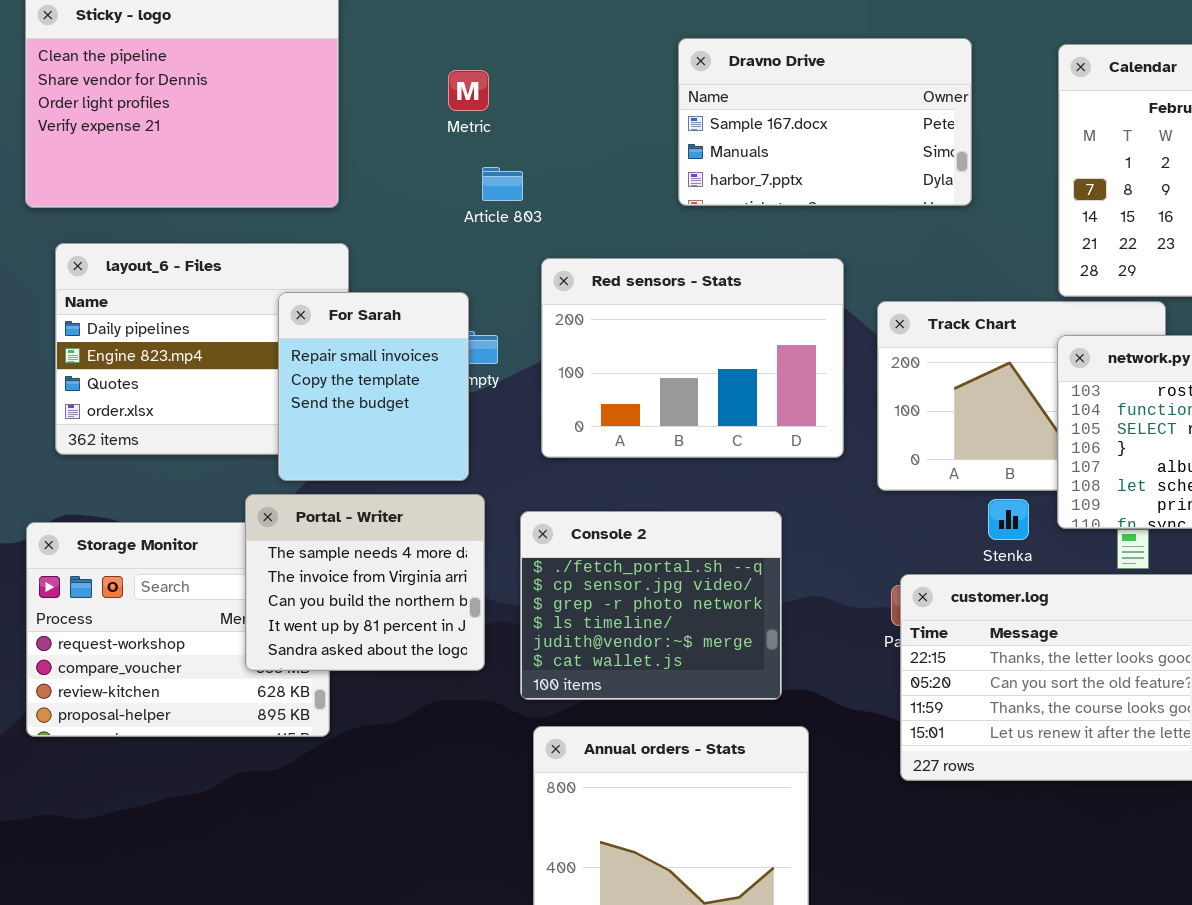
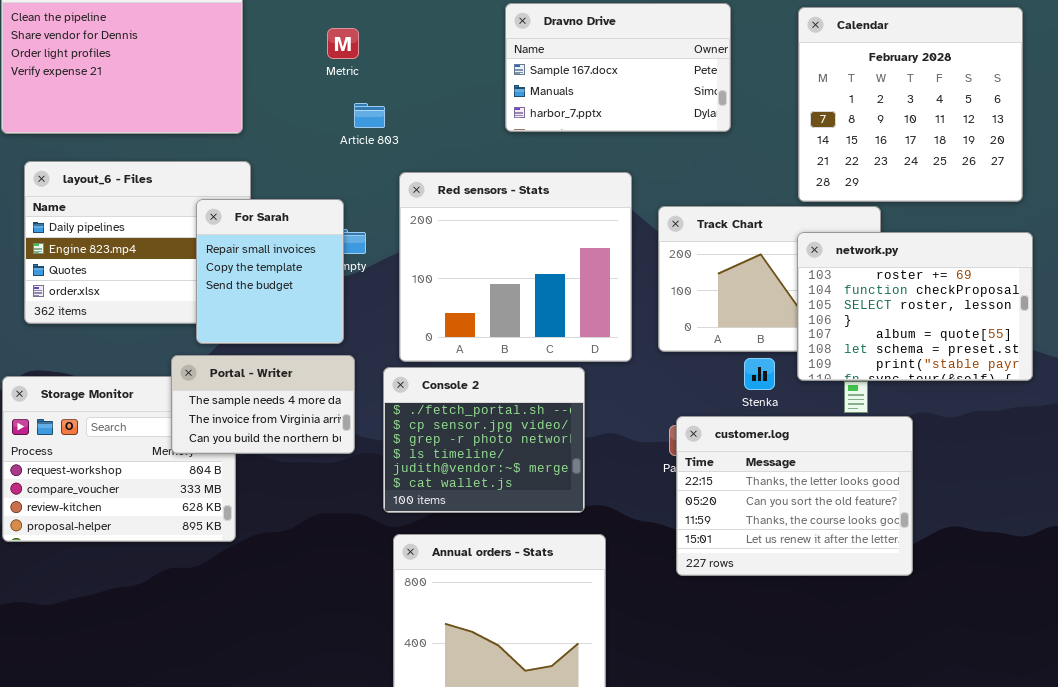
Red sensors - Stats: [541,258,844,458] -> [399,172,632,362], resized
Portal - Writer: [245,494,485,671] -> [171,355,355,454], resized

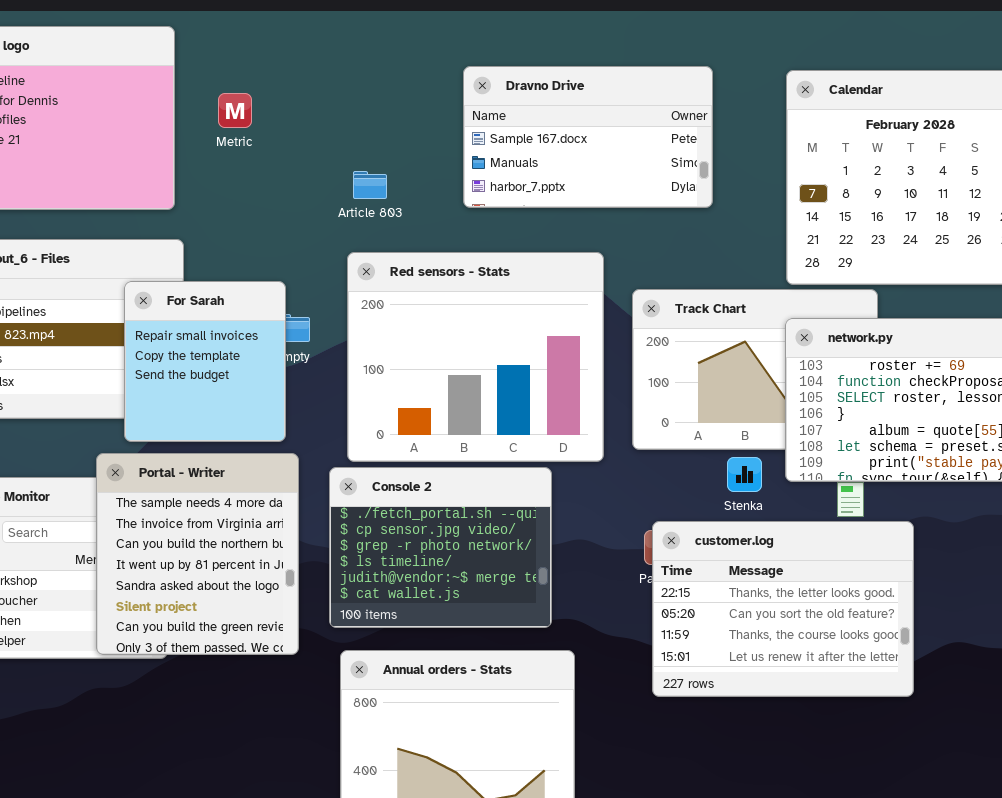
Metric: [327,28,359,59] -> [218,93,252,128], moved
Article 803: [354,103,385,128] -> [353,171,387,199], moved
Portal - Writer: [171,355,355,454] -> [96,453,299,655], resized

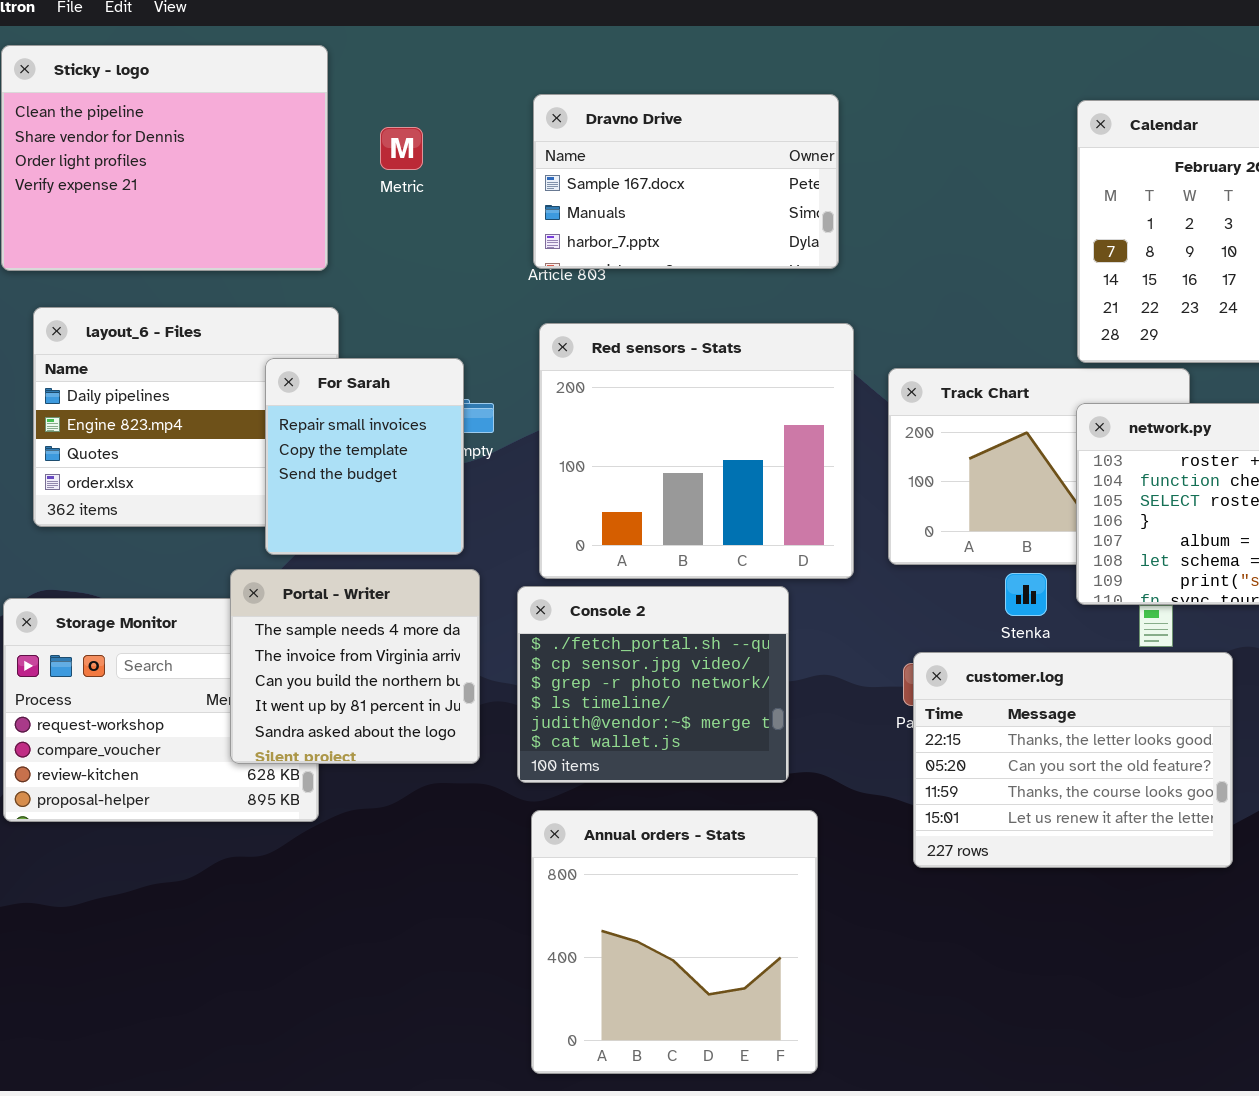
Dravno Drive: [463,66,713,208] -> [533,94,839,269], moved
Portal - Writer: [96,453,299,655] -> [230,569,480,764], resized

